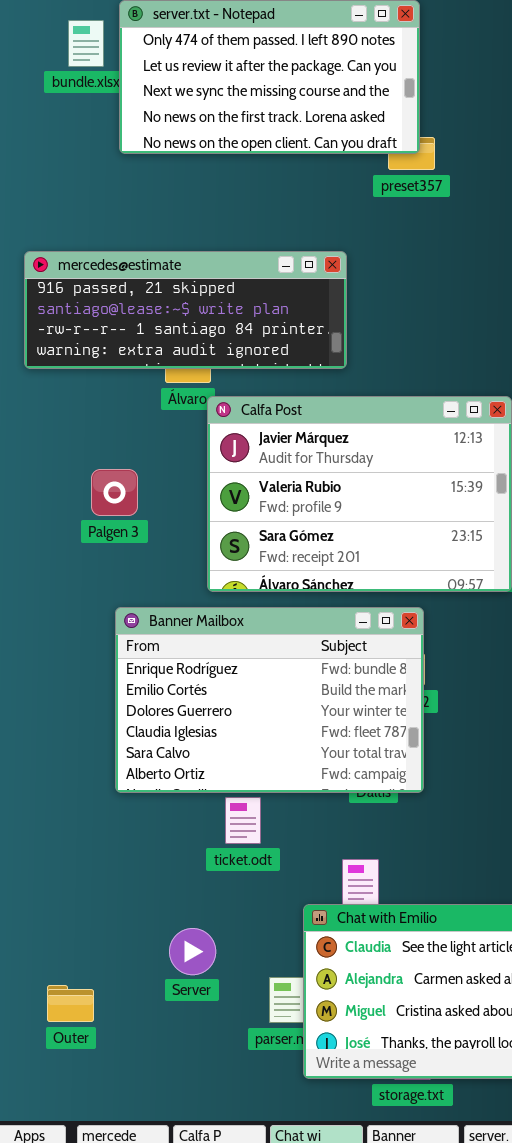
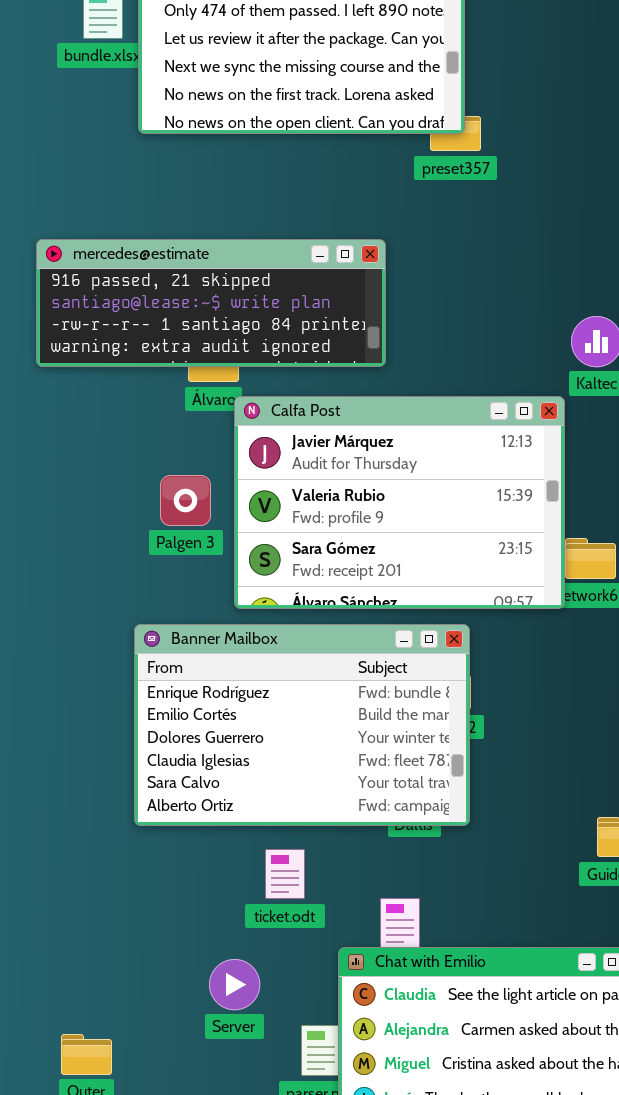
Palgen 3: [91,469,138,516] -> [160,475,211,526], moved
ticket.odt: [225,797,261,844] -> [265,849,305,899], moved
Server: [169,928,216,975] -> [209,959,260,1010], moved

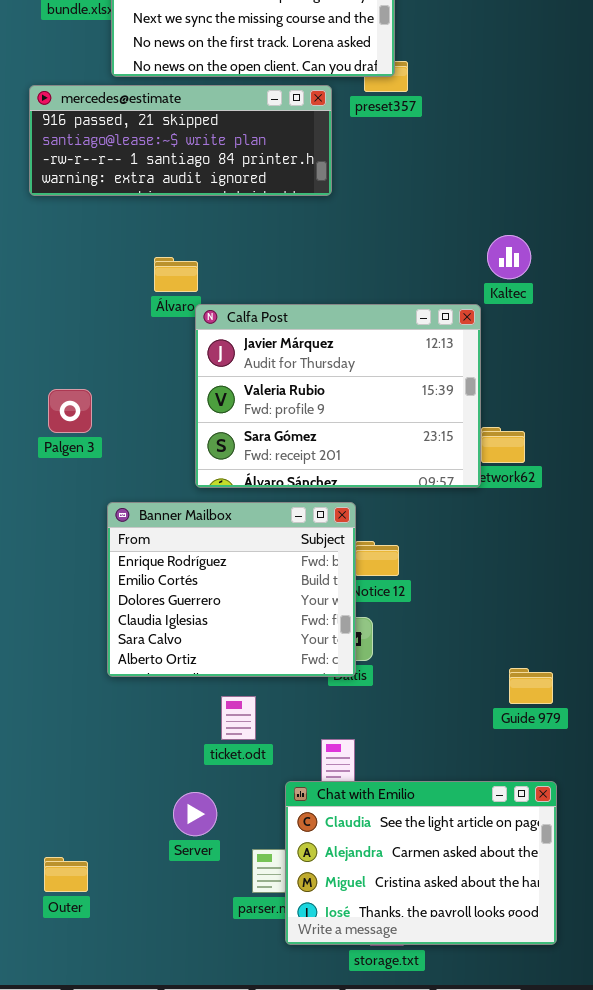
mercedes@estimate: [36,239,386,367] -> [29,85,332,196], moved
Palgen 3: [160,475,211,526] -> [48,389,92,433], moved
Banner Mailbox: [134,624,470,826] -> [107,502,356,677], resized

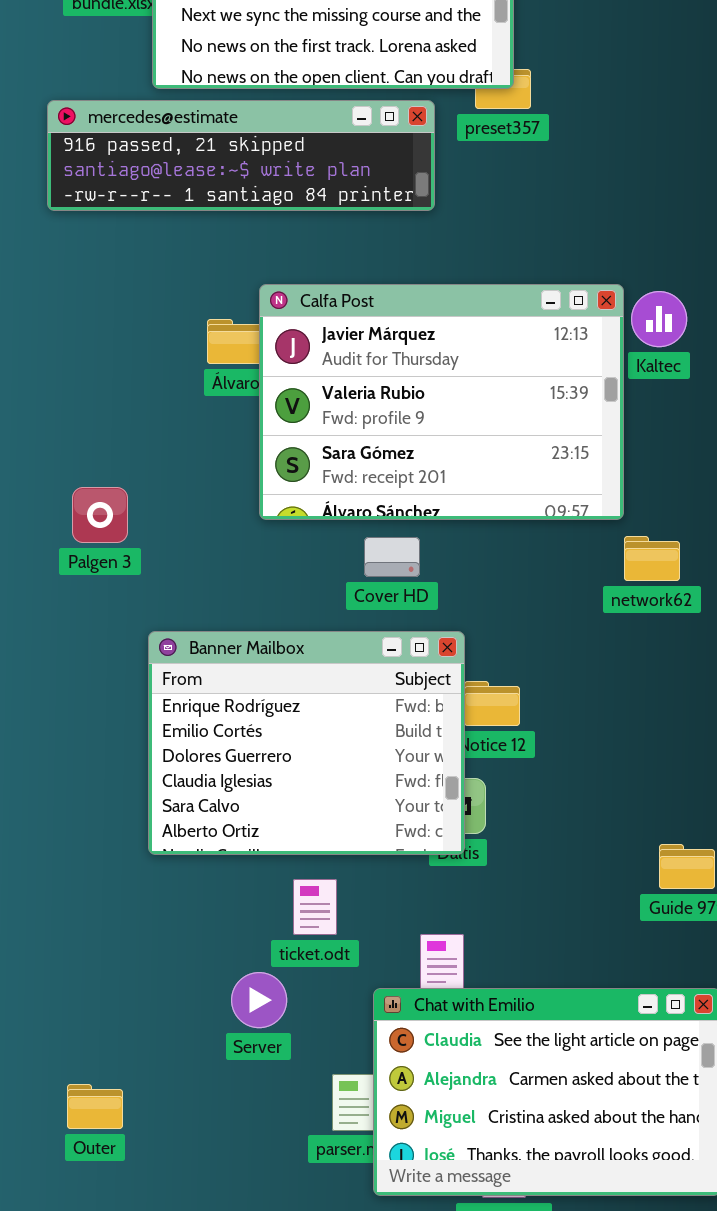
mercedes@estimate: [29,85,332,196] -> [47,100,435,211], resized
Calfa Post: [195,304,481,488] -> [259,284,624,520], moved
Server: [173,792,217,836] -> [231,972,287,1028], moved

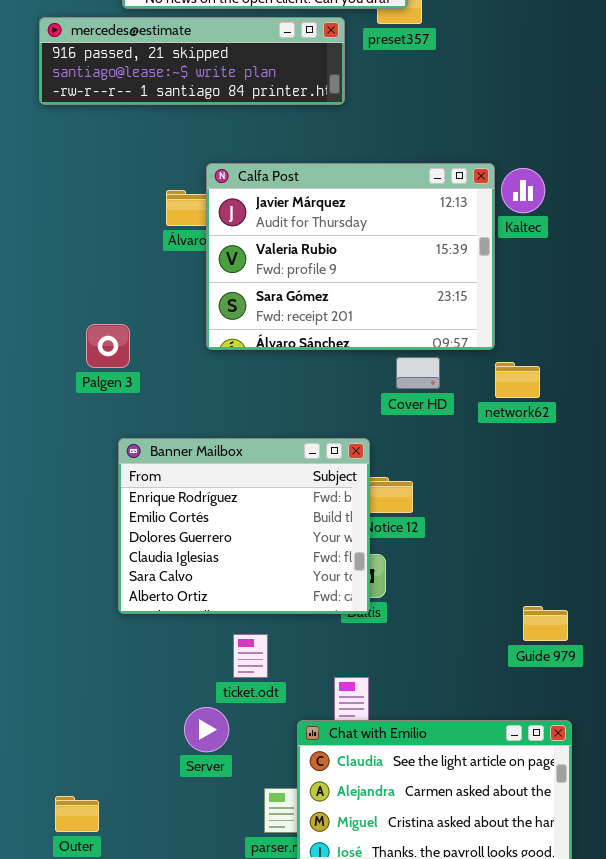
Palgen 3: [72,487,128,543] -> [86,324,130,368], moved
Cover HD: [364,537,420,577] -> [396,357,440,389], moved

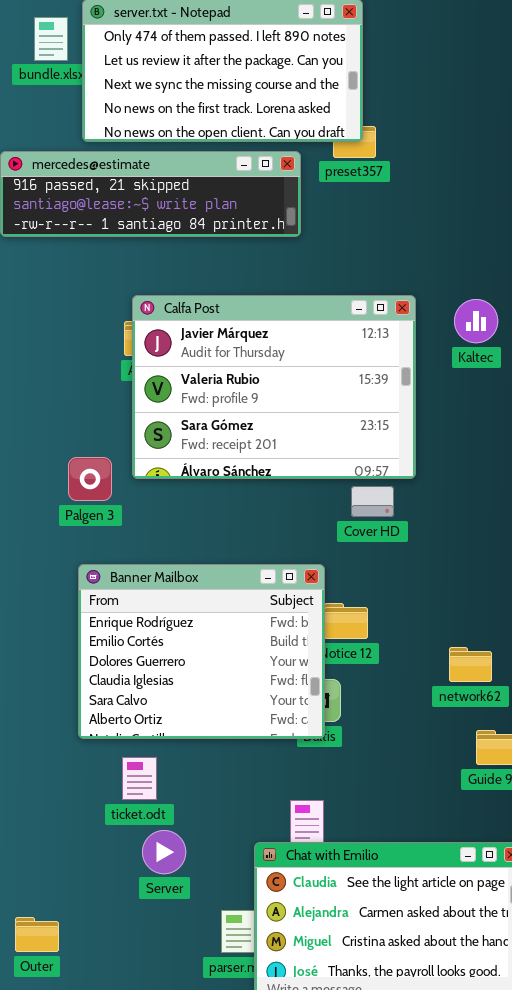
Calfa Post: [206,163,495,350] -> [132,295,416,479], moved
Palgen 3: [86,324,130,368] -> [68,457,112,501], moved
network62: [495,362,540,398] -> [449,647,492,682], moved
ticket.odt: [233,634,268,678] -> [122,757,157,800], moved

